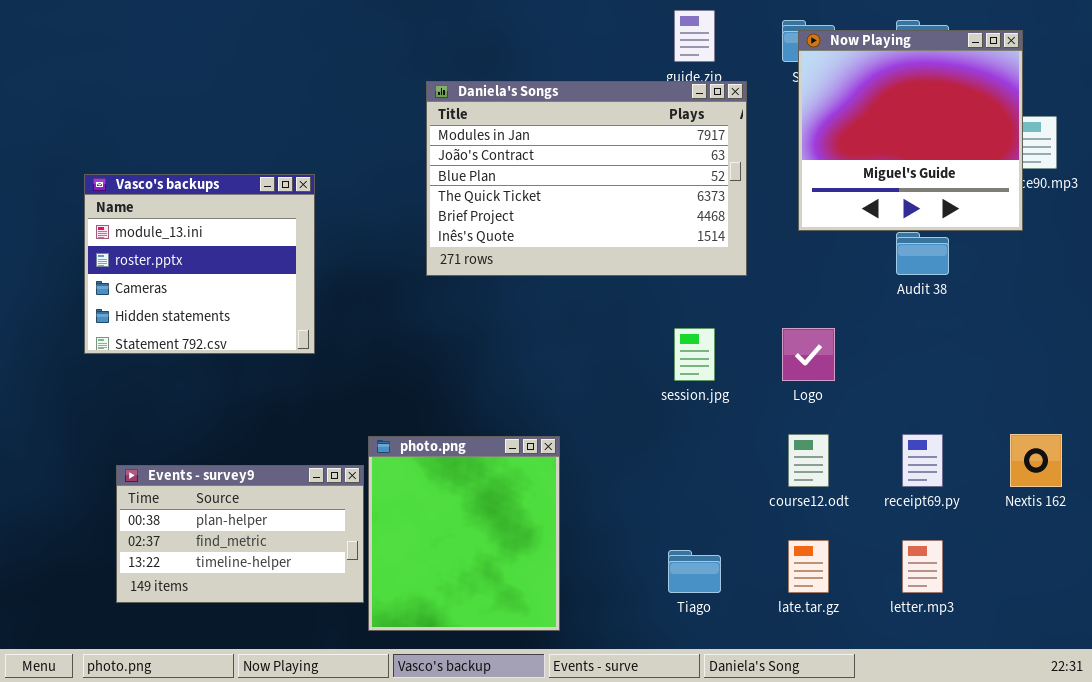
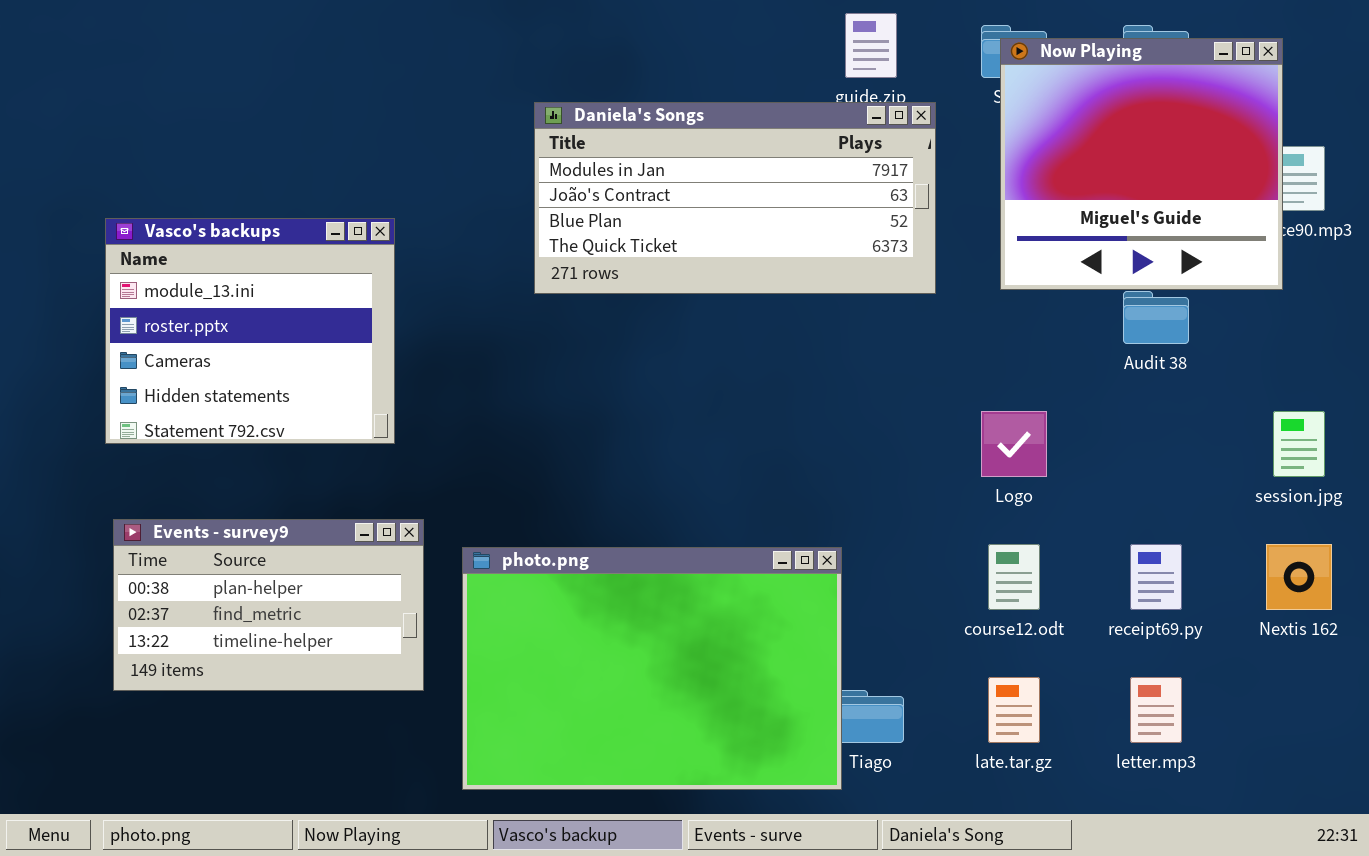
Daniela's Songs: [426,81,747,276] -> [534,102,936,294], resized
session.jpg: [674,328,715,381] -> [1273,411,1325,477], moved
photo.png: [368,436,560,631] -> [462,547,842,790], resized
Events - survey9: [116,465,364,603] -> [113,519,424,691], moved

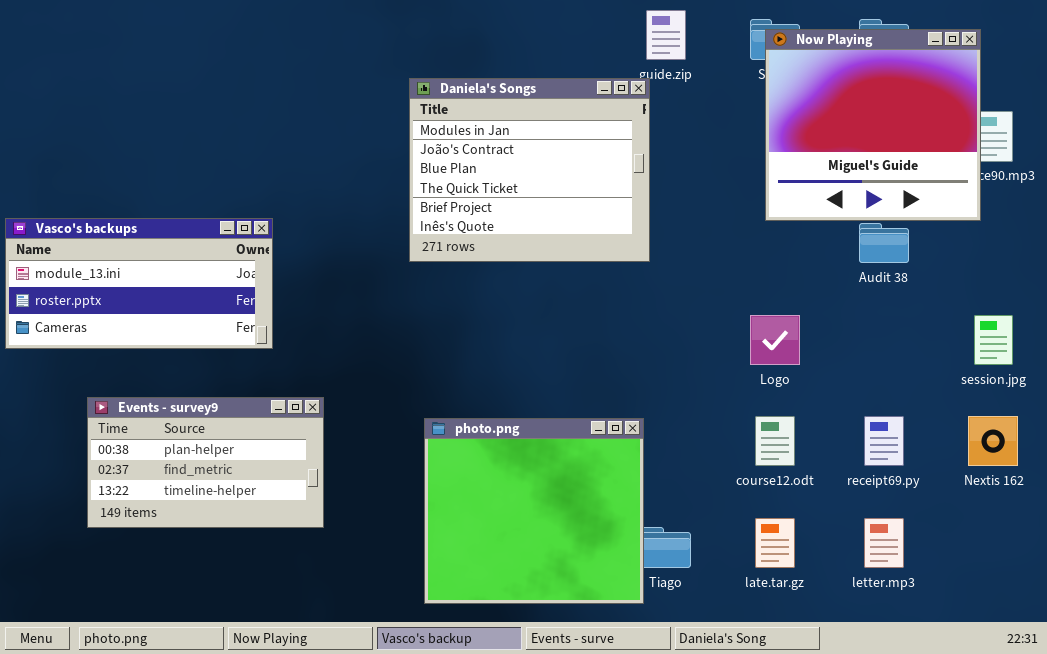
Daniela's Songs: [534,102,936,294] -> [409,78,650,262], resized
Vasco's backups: [105,218,395,444] -> [5,218,273,349], moved, resized
photo.png: [462,547,842,790] -> [424,418,644,604], resized

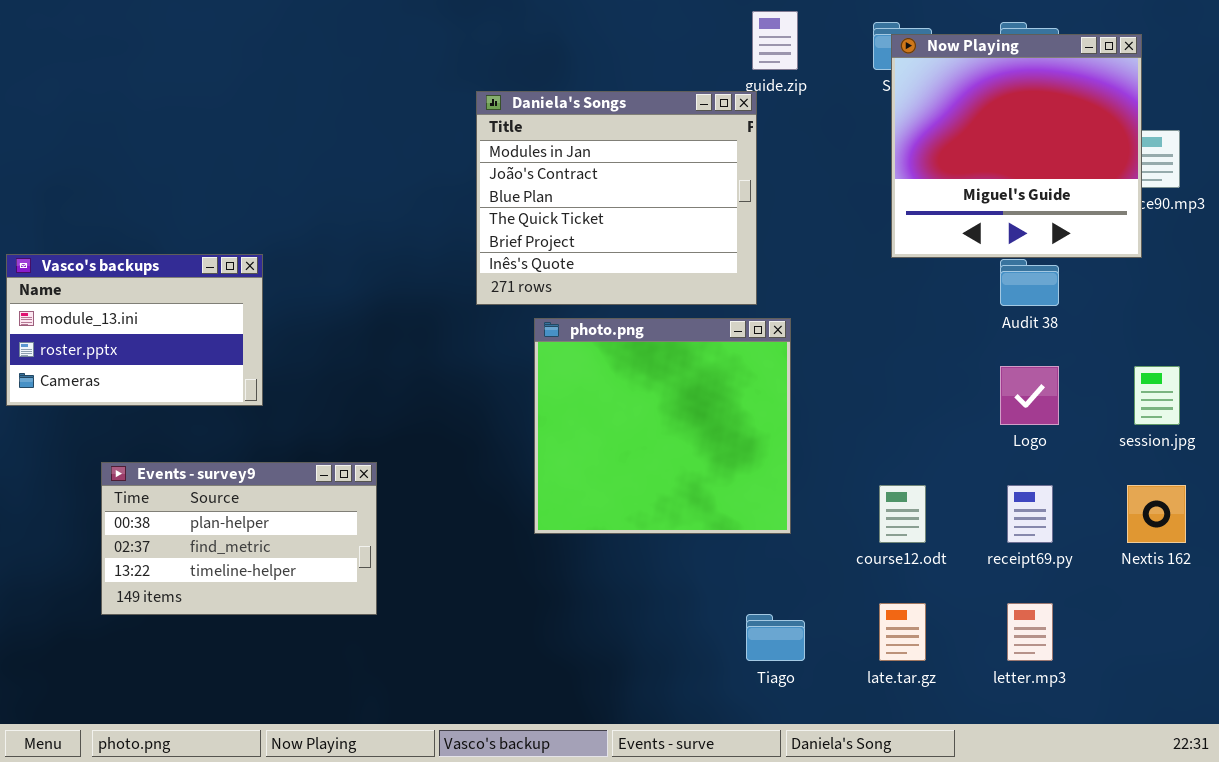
Vasco's backups: [5,218,273,349] -> [6,254,263,406], resized
Logo: [750,315,800,365] -> [1000,366,1059,425], moved
photo.png: [424,418,644,604] -> [534,318,791,534], moved

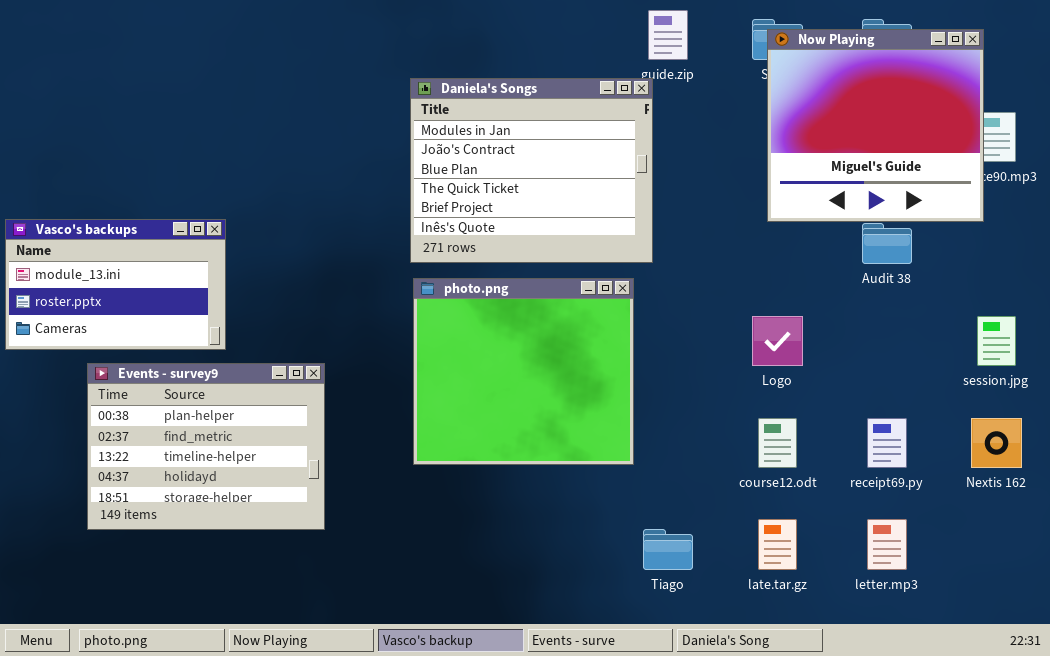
photo.png: [534,318,791,534] -> [413,278,634,465], moved
Logo: [1000,366,1059,425] -> [752,316,803,366], moved
Events - survey9: [101,462,377,615] -> [87,363,325,530], resized

